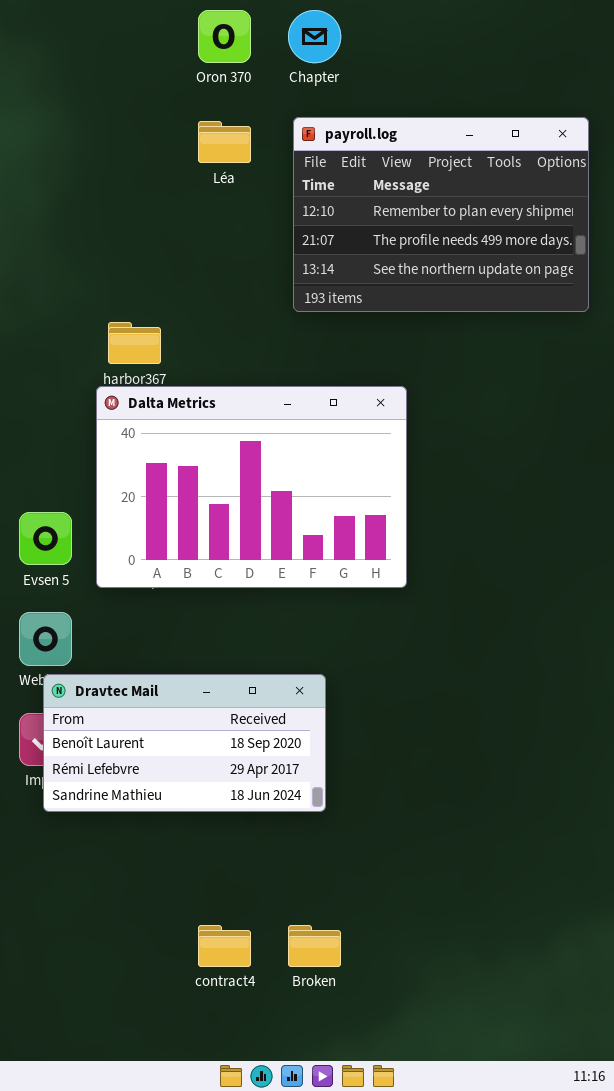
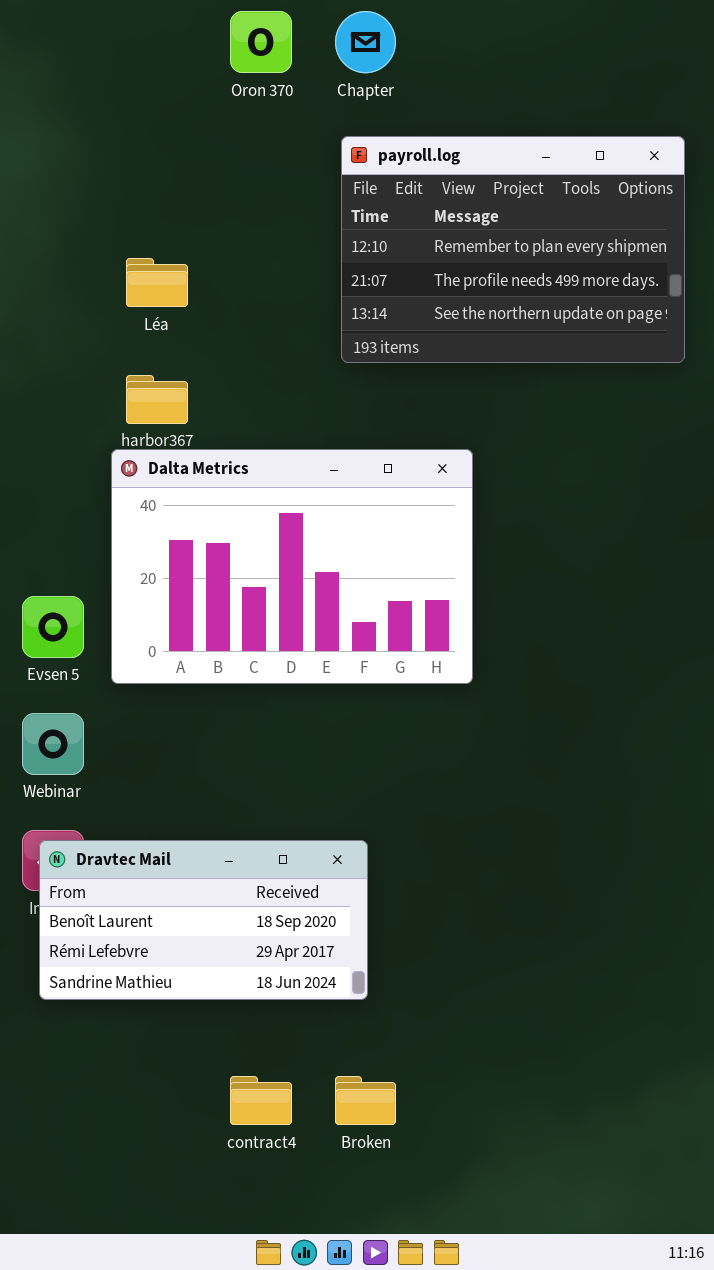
Léa: [198,121,251,163] -> [126,258,188,307], moved
Dravtec Mail: [43,674,326,812] -> [39,840,368,1000], moved

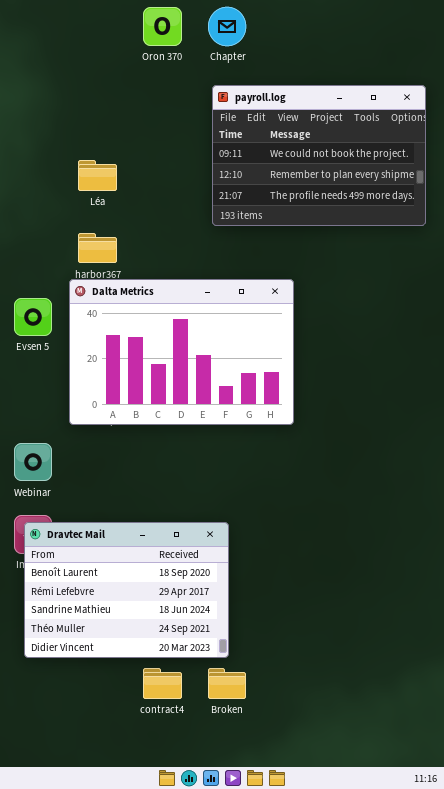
payroll.log: [341,136,685,363] -> [212,85,426,226], scrolled up 1 row
Evsen 5: [22,596,84,658] -> [14,298,52,336], moved
Dravtec Mail: [39,840,368,1000] -> [24,522,229,658], resized

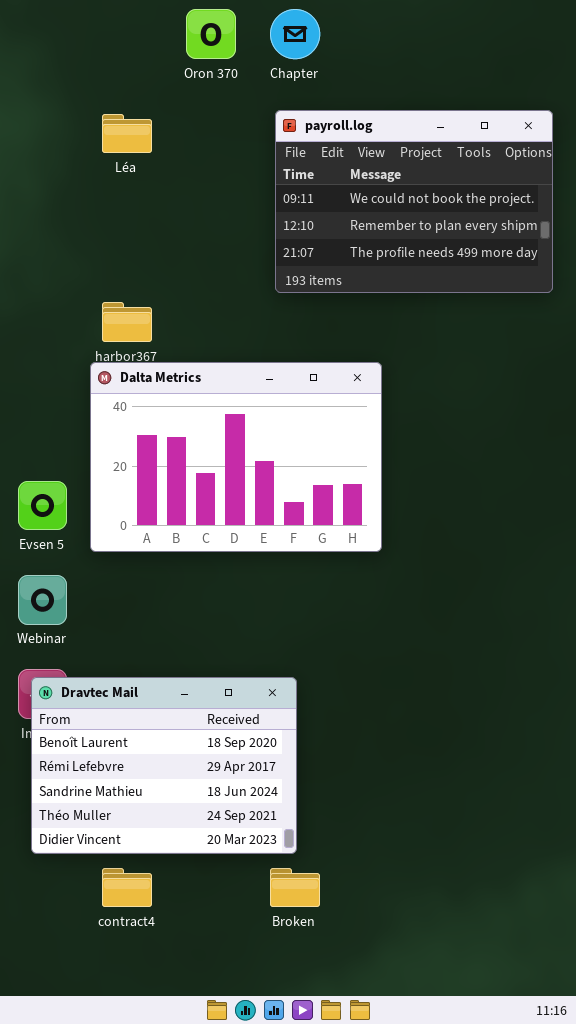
Léa: [78,160,117,191] -> [102,114,152,153], moved
Evsen 5: [14,298,52,336] -> [18,481,67,530], moved
contract4: [143,668,182,699] -> [102,868,152,907], moved

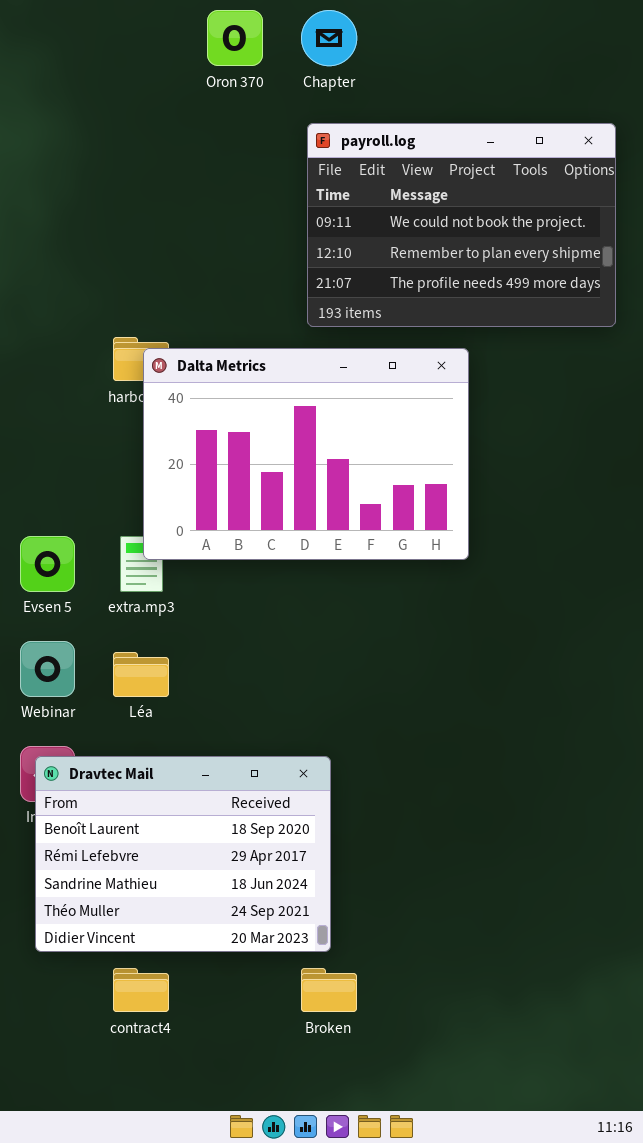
Léa: [102,114,152,153] -> [113,652,169,697], moved
Dalta Metrics: [90,362,382,552] -> [143,348,469,560], moved

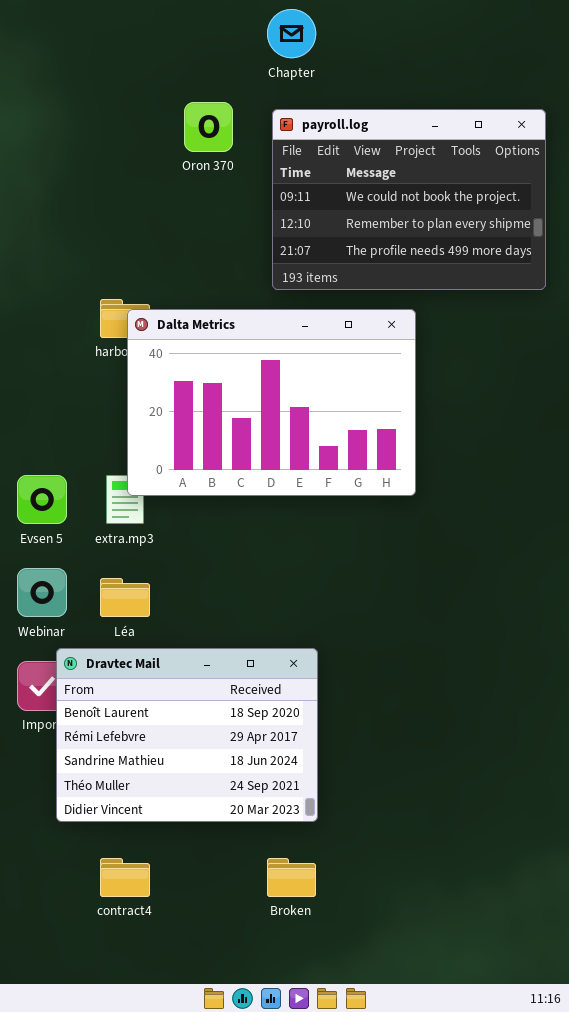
Oron 370: [207,10,263,66] -> [184,102,233,152], moved
Dravtec Mail: [35,756,331,952] -> [56,648,318,822], moved

